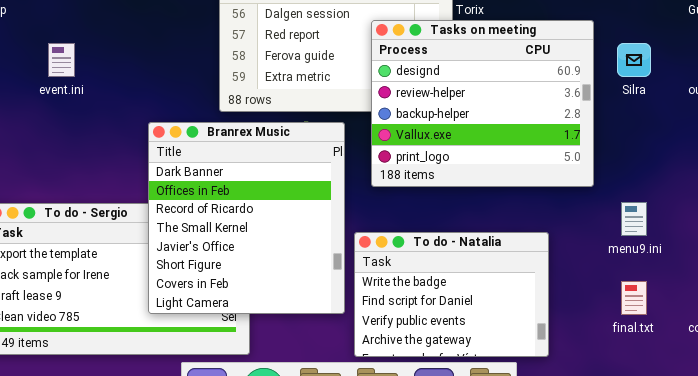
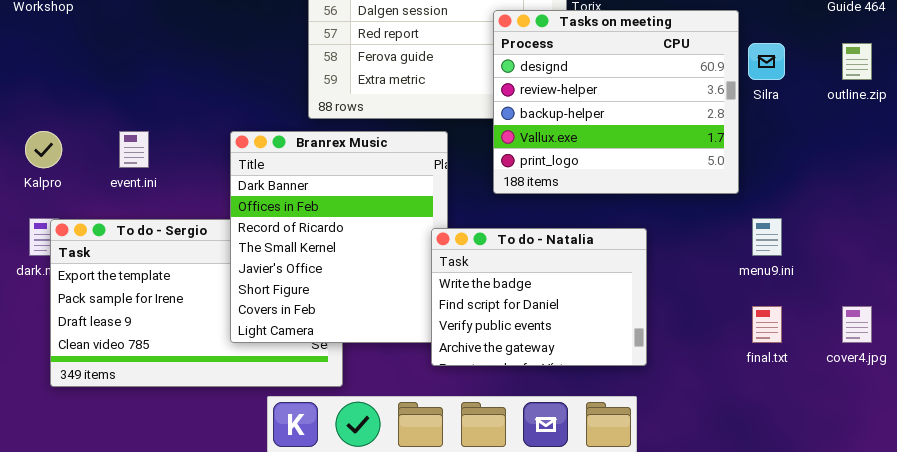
Tasks on meeting: [371,20,594,187] -> [493,10,739,194], moved
event.ini: [48,43,75,77] -> [119,131,149,168], moved
To do - Natalia: [354,232,549,357] -> [431,228,647,366], moved

